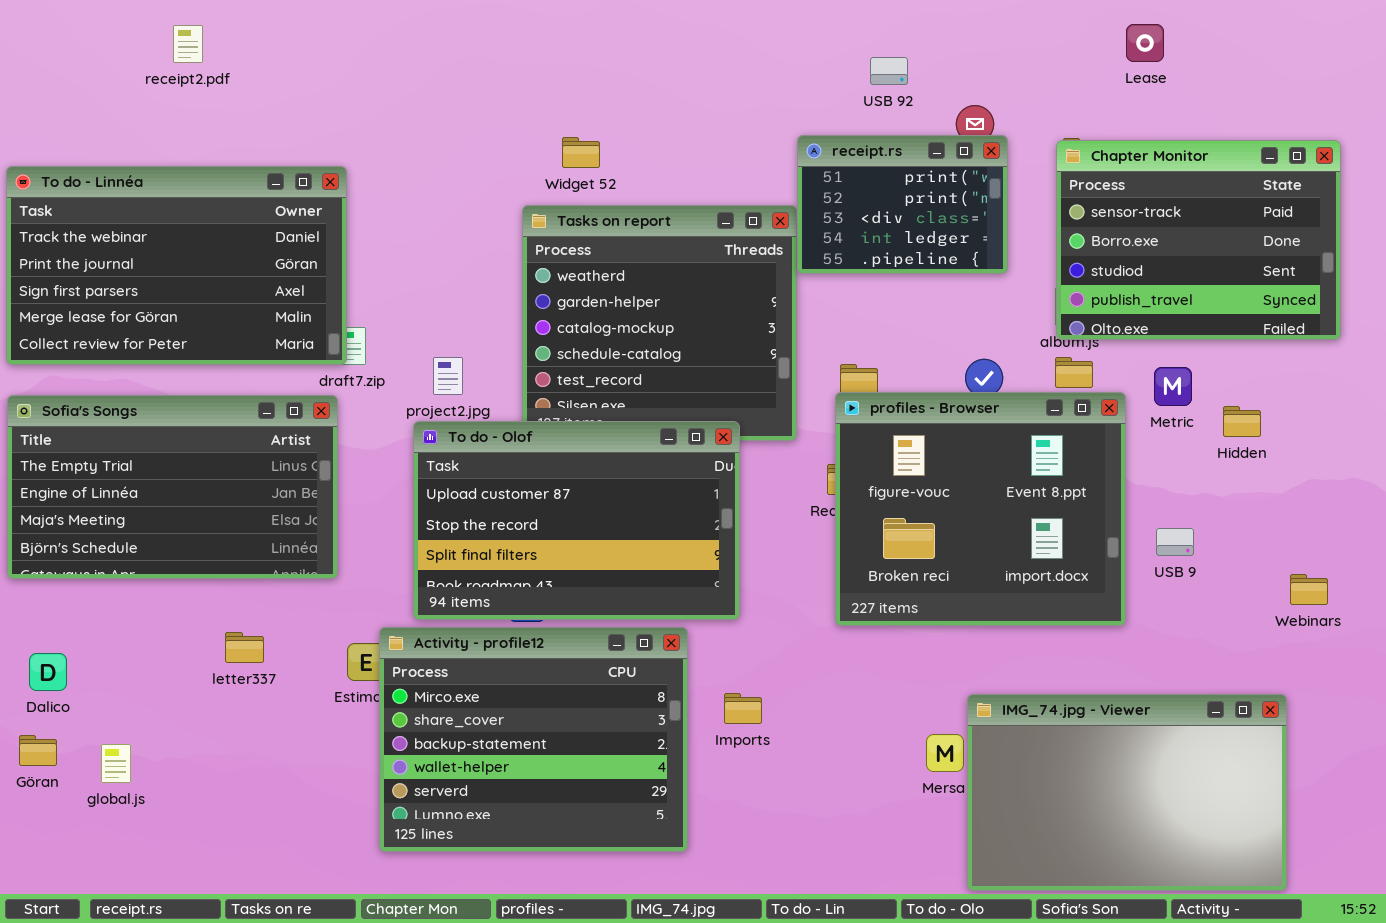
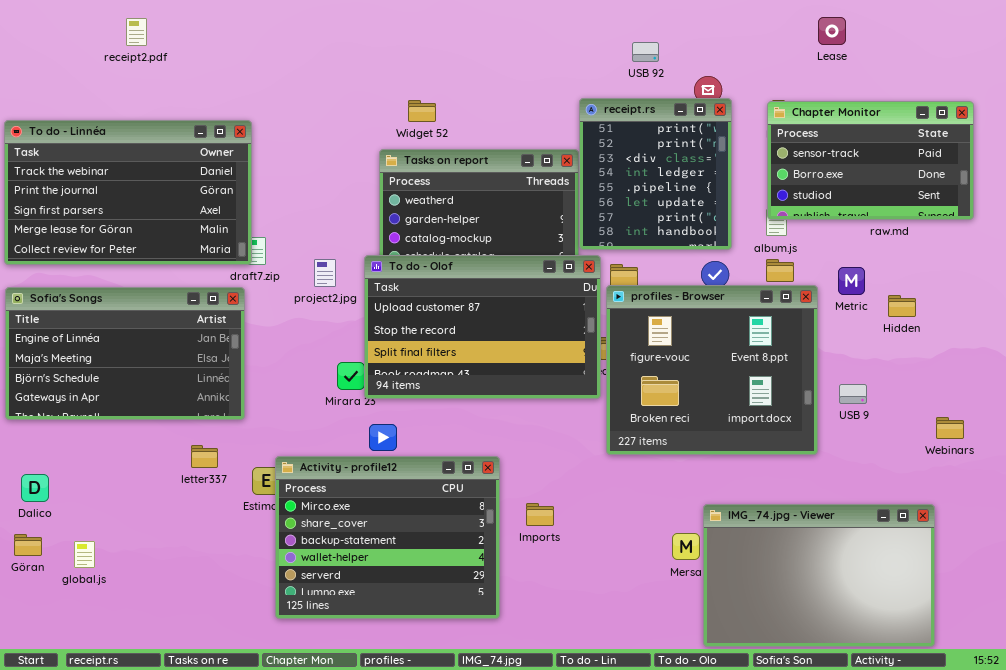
receipt.rs: [797,135,1008,274] -> [579,98,732,250], resized
Chapter Monitor: [1056,140,1341,340] -> [767,101,974,220], resized
Sofia's Songs: [7,395,338,579] -> [5,287,245,420], scrolled down 1 row
To do - Olof: [413,421,740,620] -> [364,255,601,399], moved
letter337: [225,632,264,663] -> [191,445,218,468], moved

